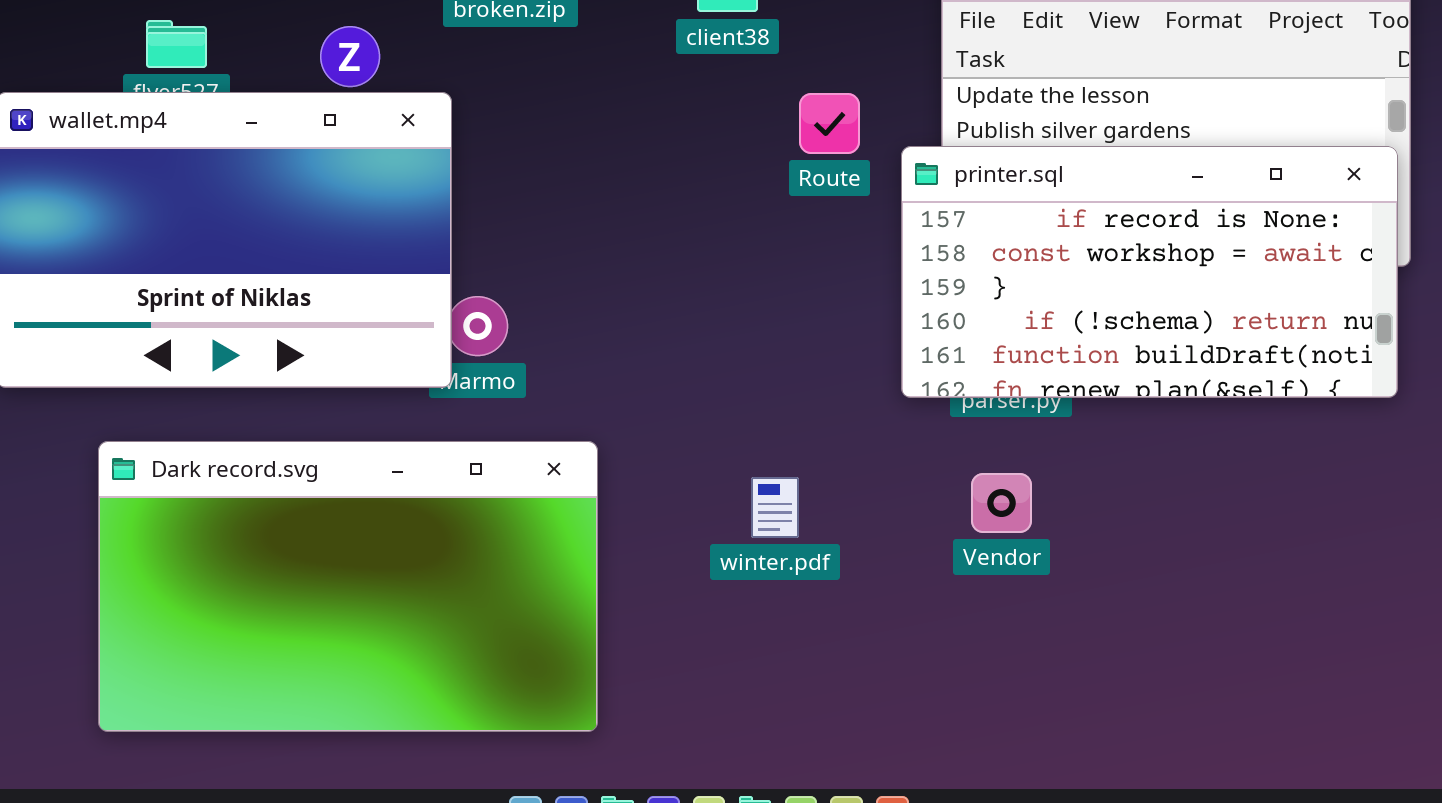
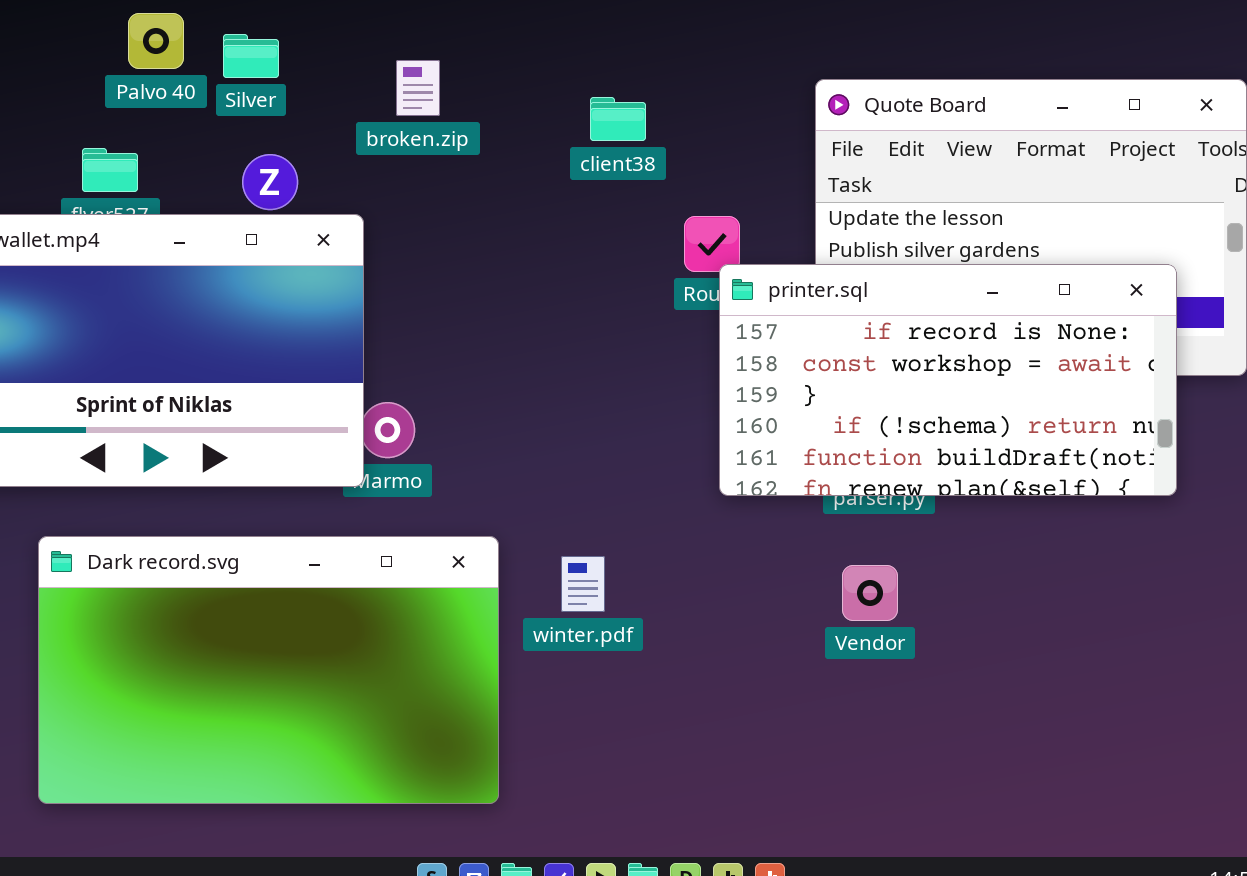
printer.sql: [901,146,1398,398] -> [719,264,1177,496], moved
winter.pdf: [751,477,799,538] -> [561,556,605,612], moved

